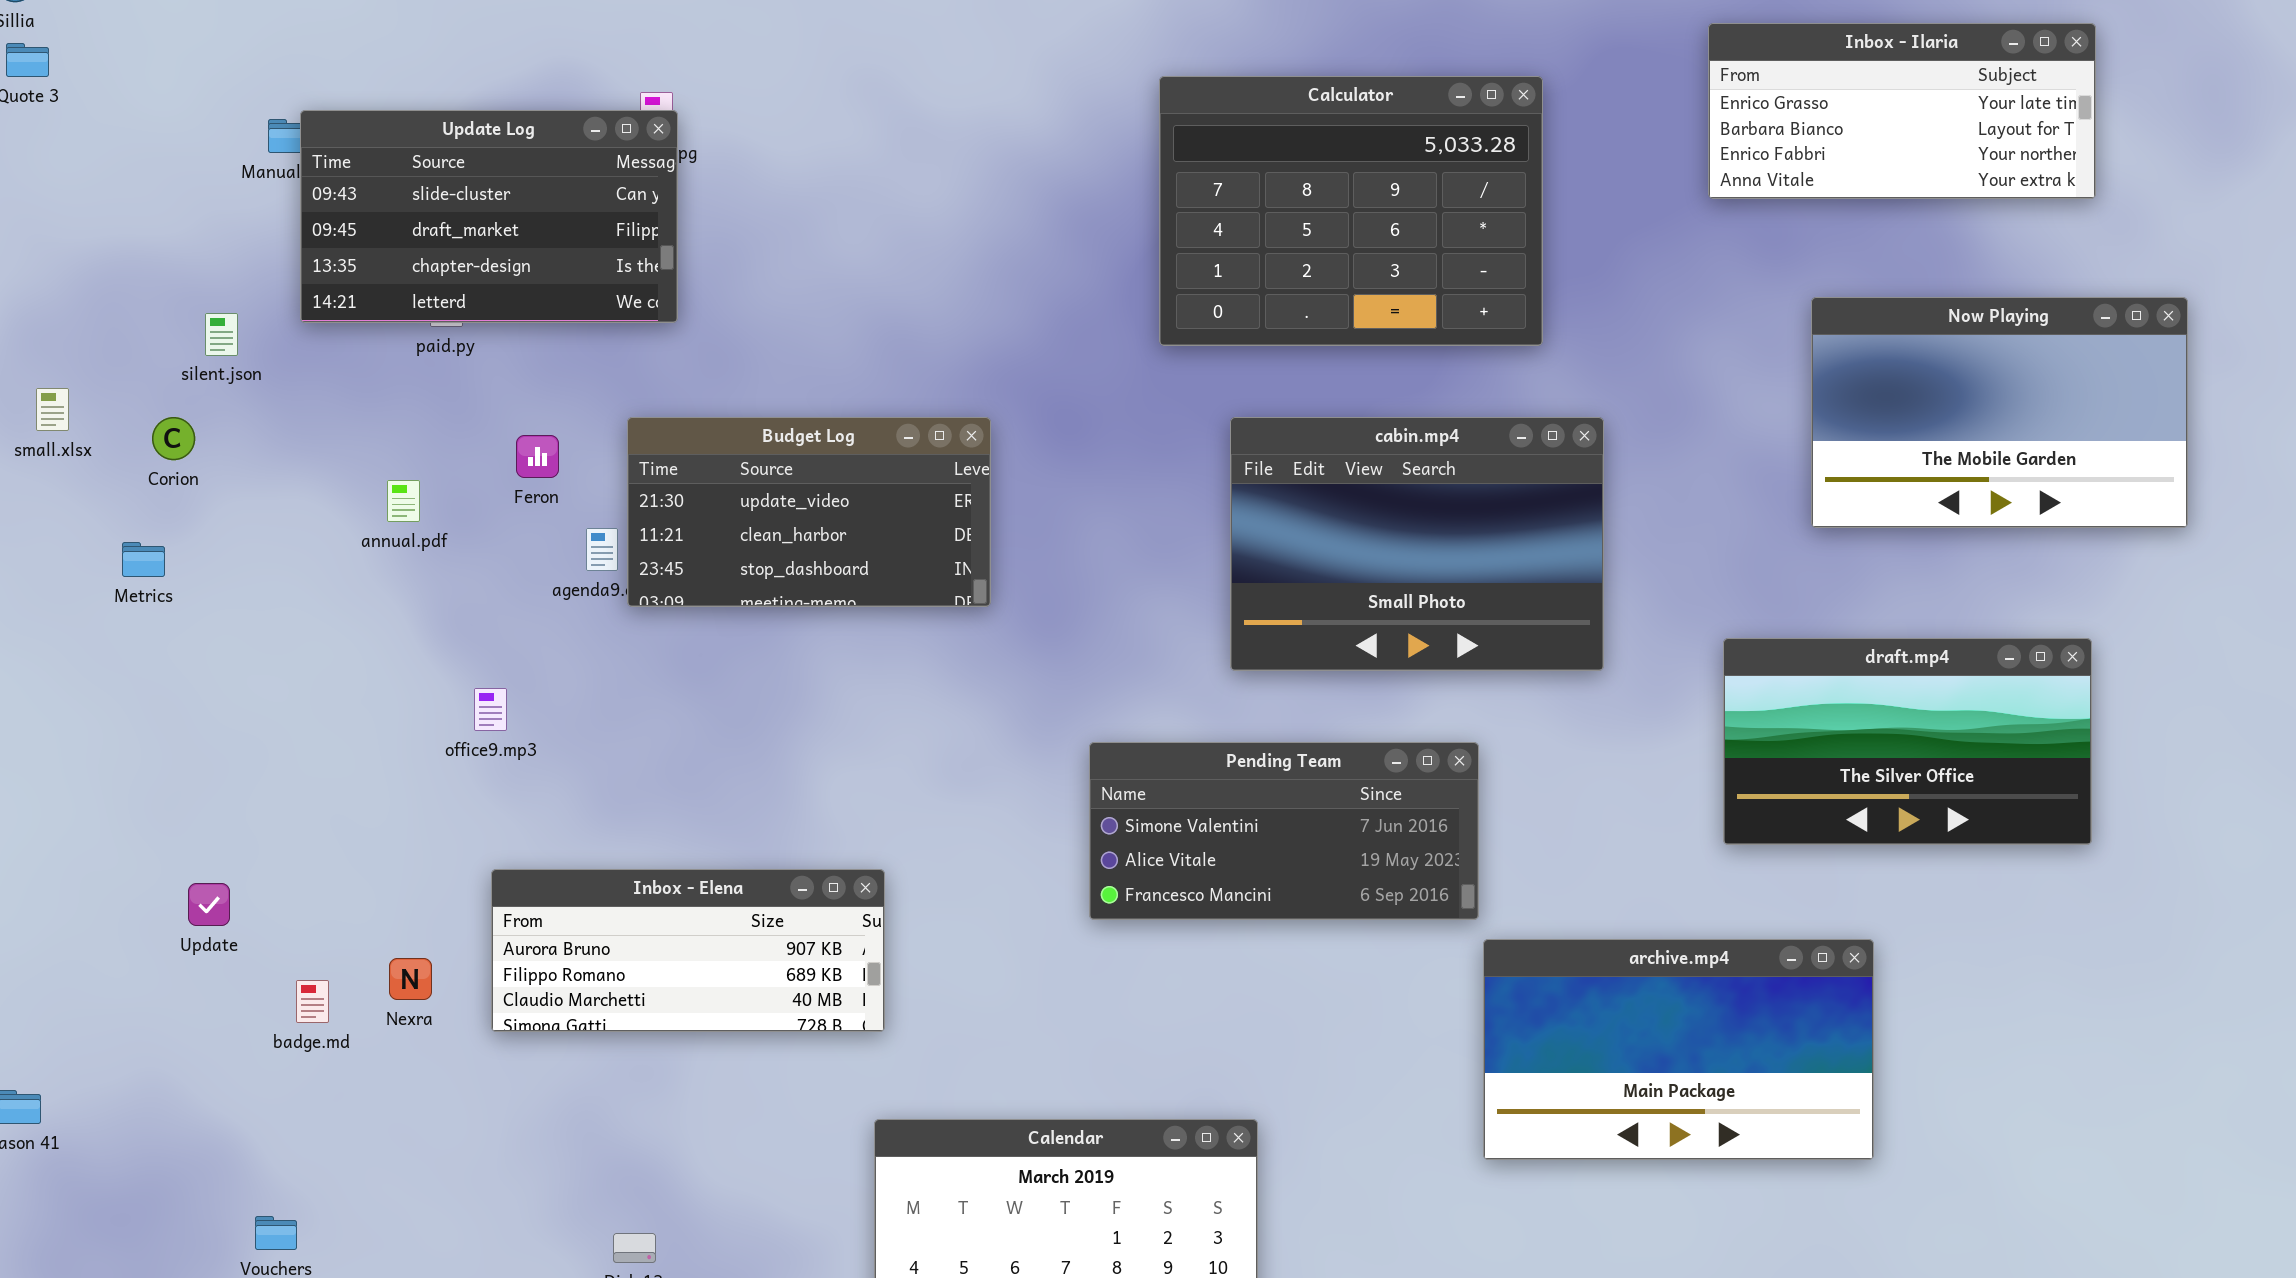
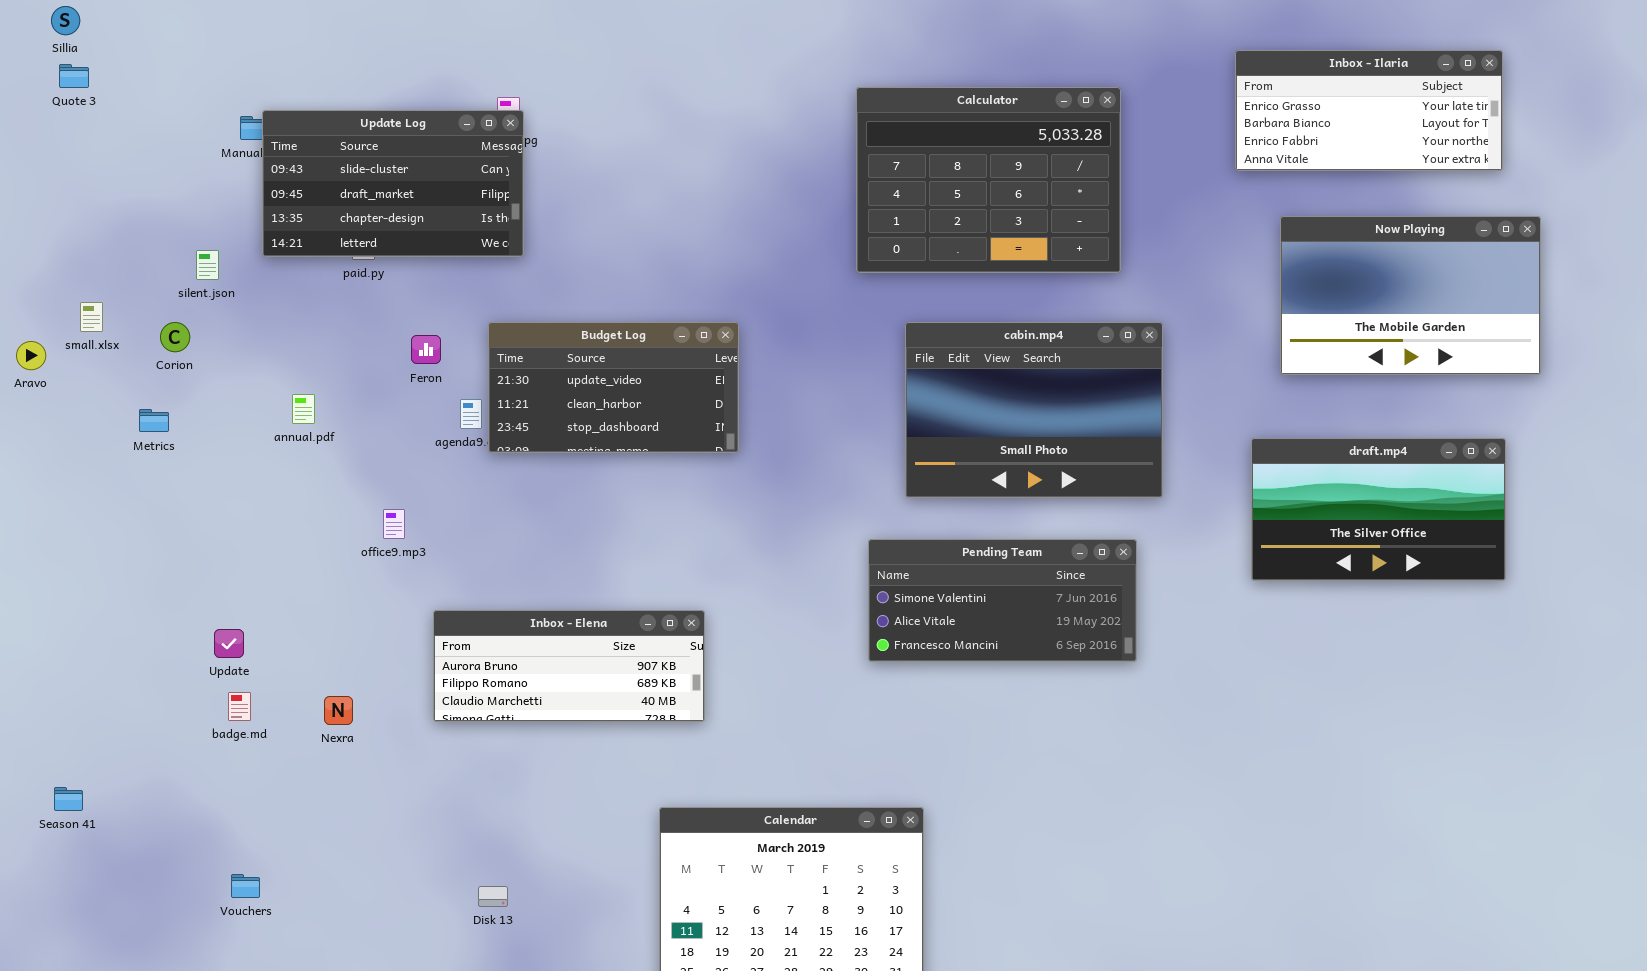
Now Playing: [1811,297,2188,528] -> [1280,216,1541,375], moved
annual.pdf: [387,480,420,522] -> [292,394,315,424], moved
draft.mp4: [1723,638,2092,845] -> [1251,438,1506,581], moved
Pending Team: [1089,742,1479,920] -> [868,539,1137,662], moved
Inbox - Elena: [491,869,885,1032] -> [433,610,705,722], moved
Update: [188,883,230,926] -> [214,629,244,658], moved
archive.mp4: [1483,939,1874,1160] -> none, closed
badge.md: [296,980,329,1023] -> [228,692,251,721], moved

